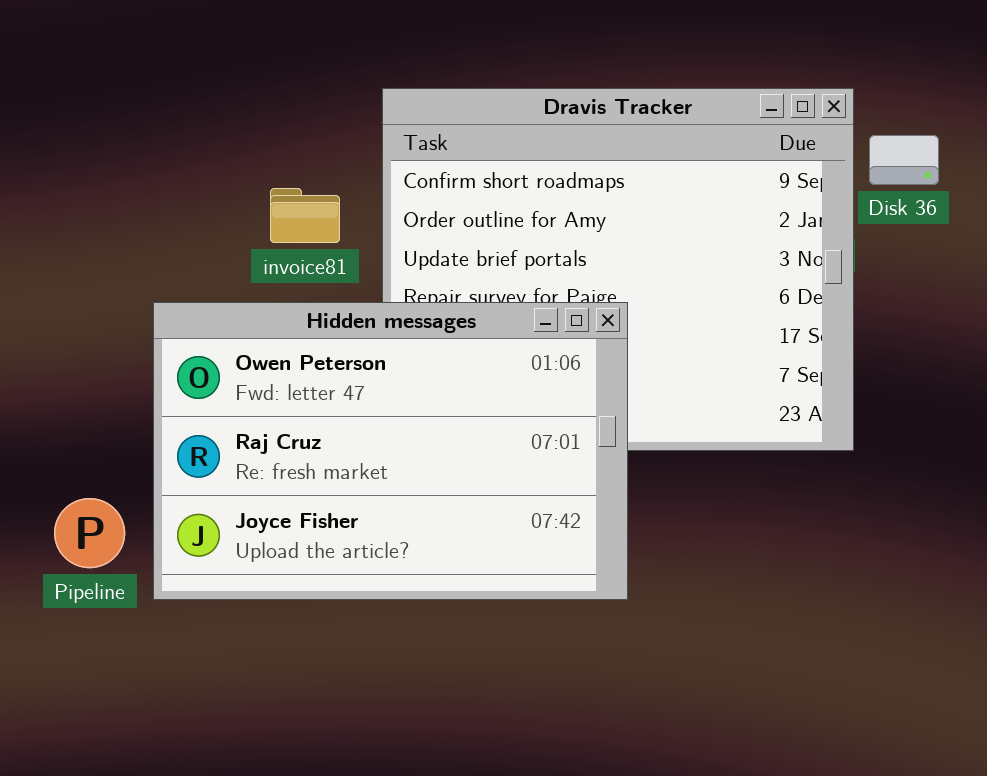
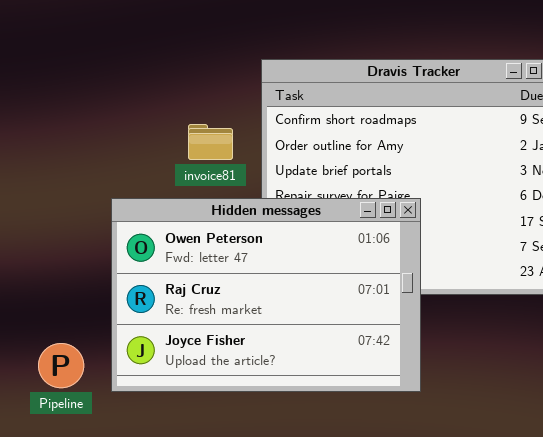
Pipeline: [54,498,125,568] -> [38,343,84,388], moved

